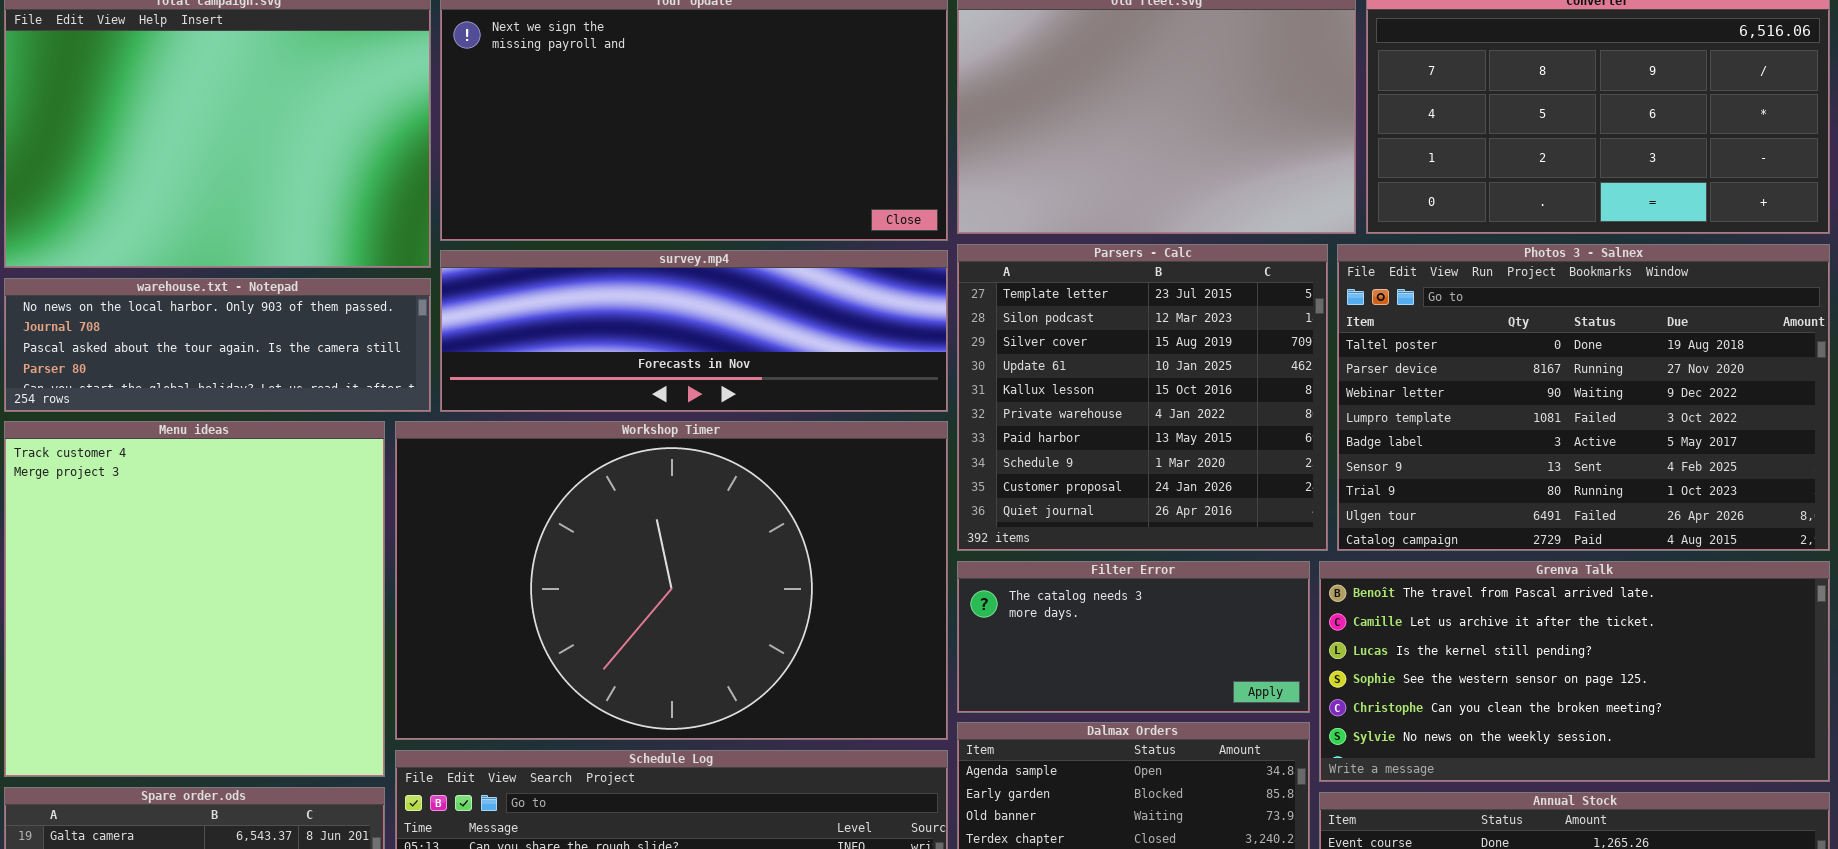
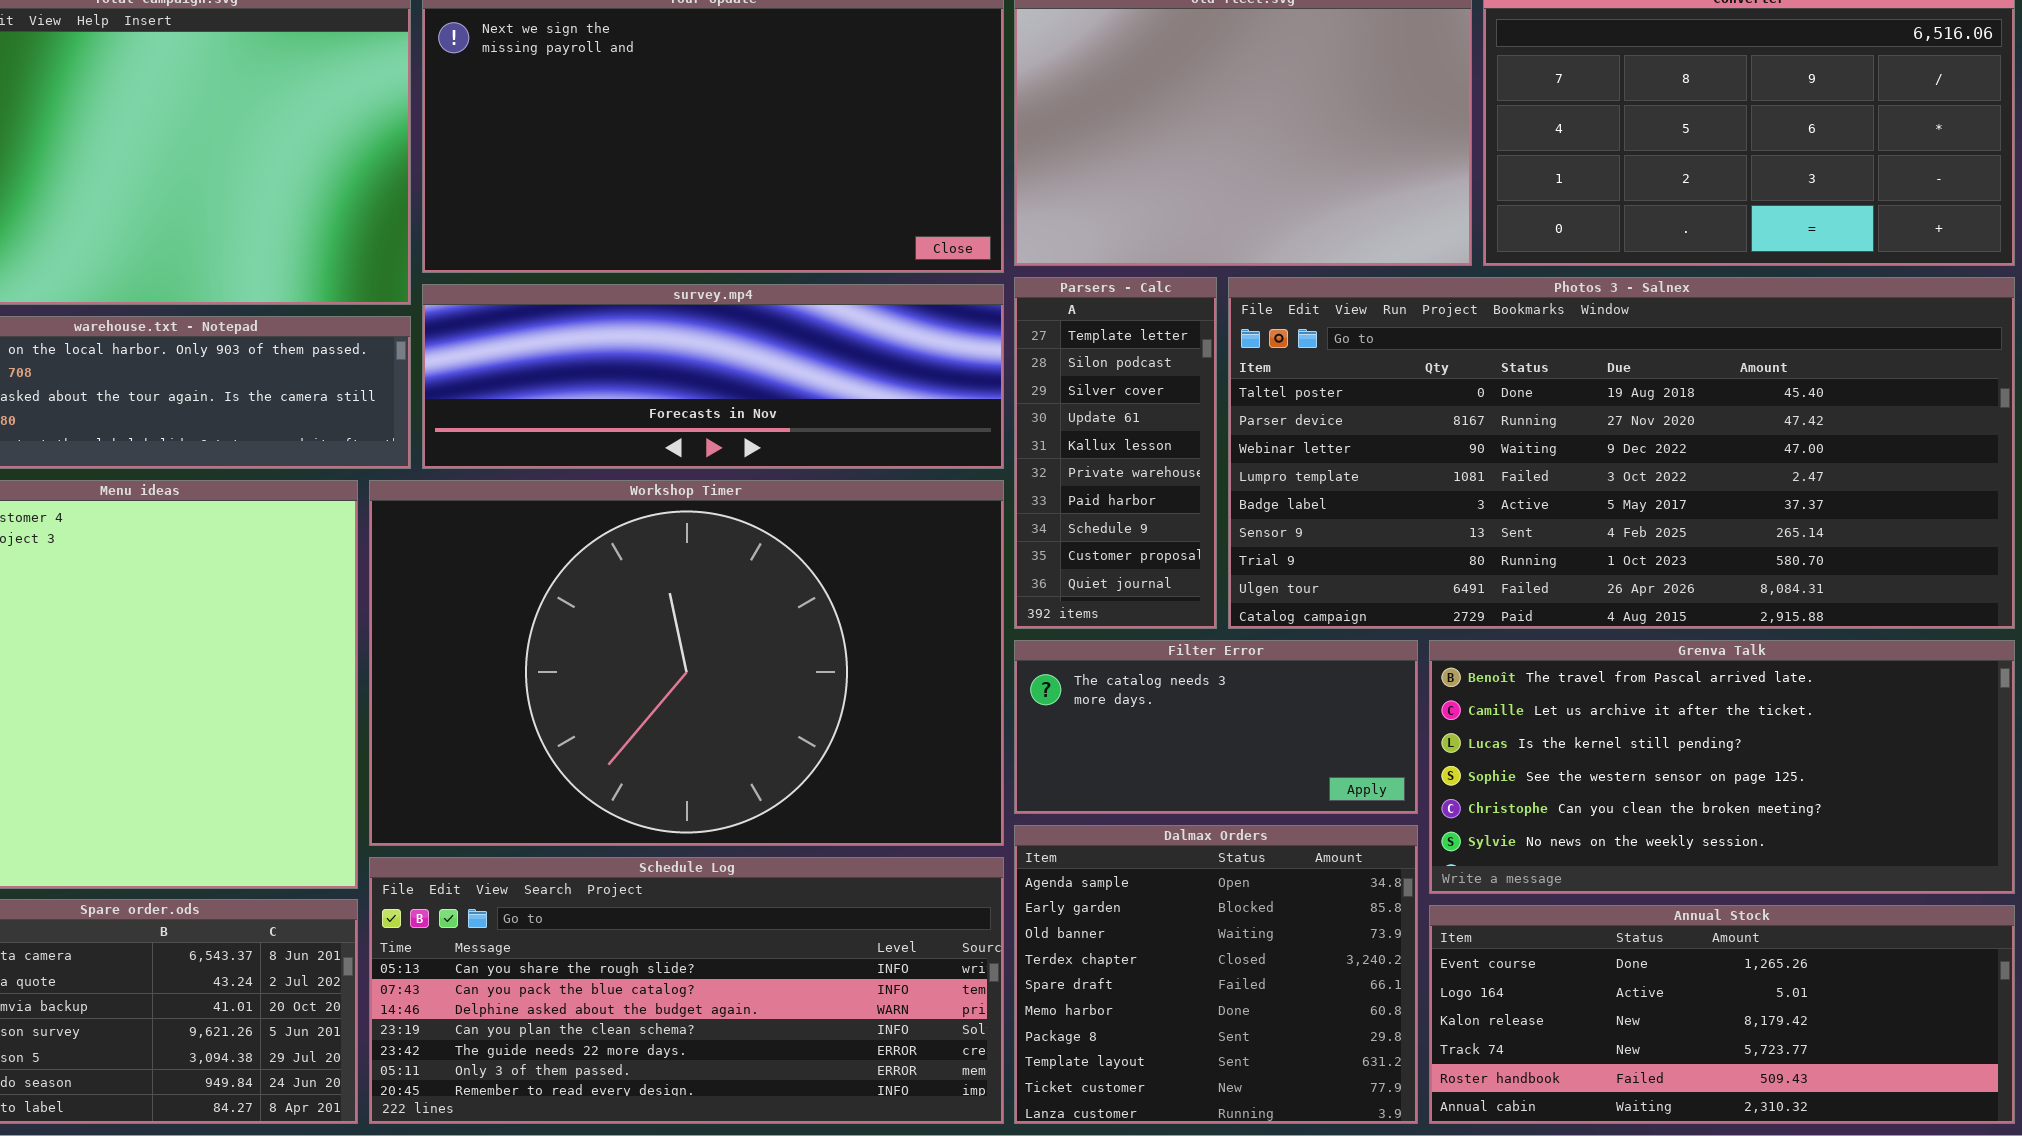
Parsers - Calc: [957,244,1328,551] -> [1014,277,1217,629], resized
Photos 3 - Salnex: [1337,244,1830,551] -> [1228,277,2015,629], resized

